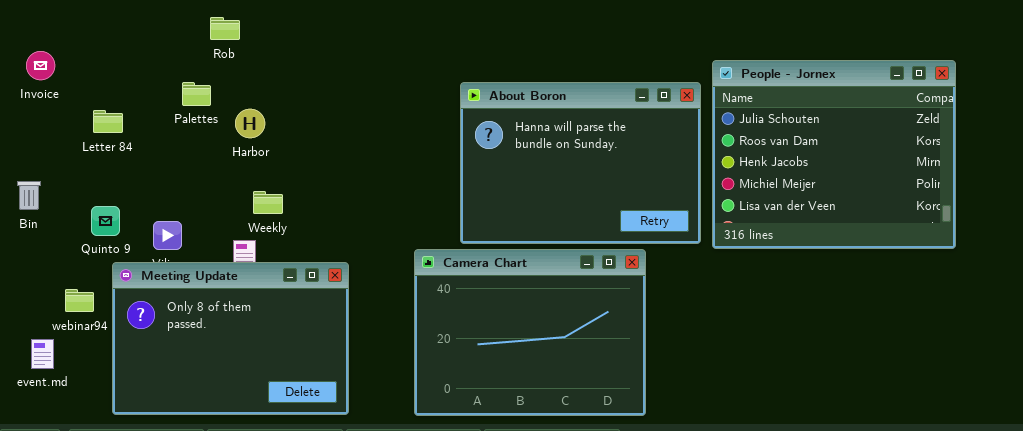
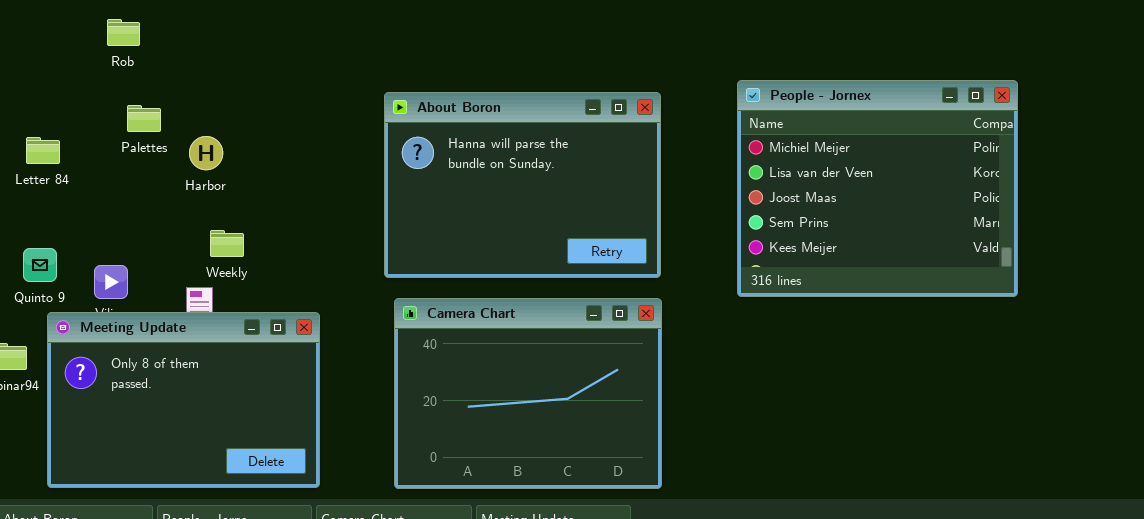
Rob: [210,17,240,40] -> [107,19,140,46], moved
People - Jornex: [712,60,956,249] -> [737,80,1018,297], scrolled down 3 rows
About Boron: [460,82,701,244] -> [384,92,661,278], moved

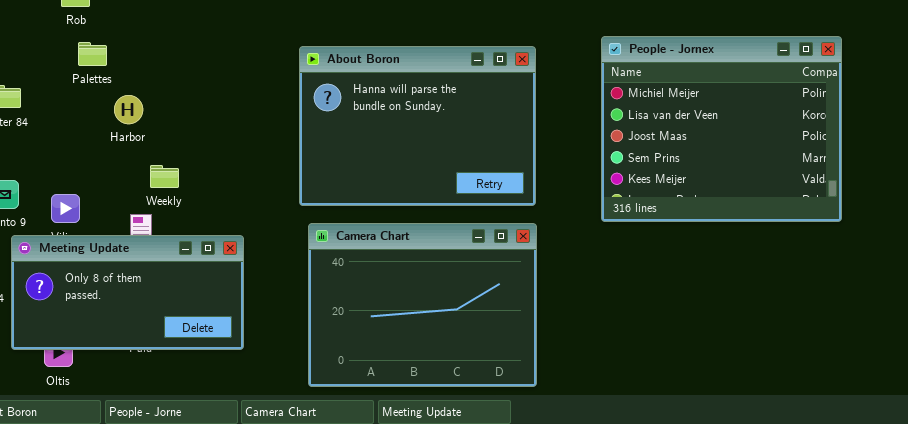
Palettes: [127,105,161,132] -> [78,42,107,66], moved
Harbor: [189,136,223,170] -> [114,95,143,124], moved
Meeting Update: [47,312,320,488] -> [11,235,244,350], resized

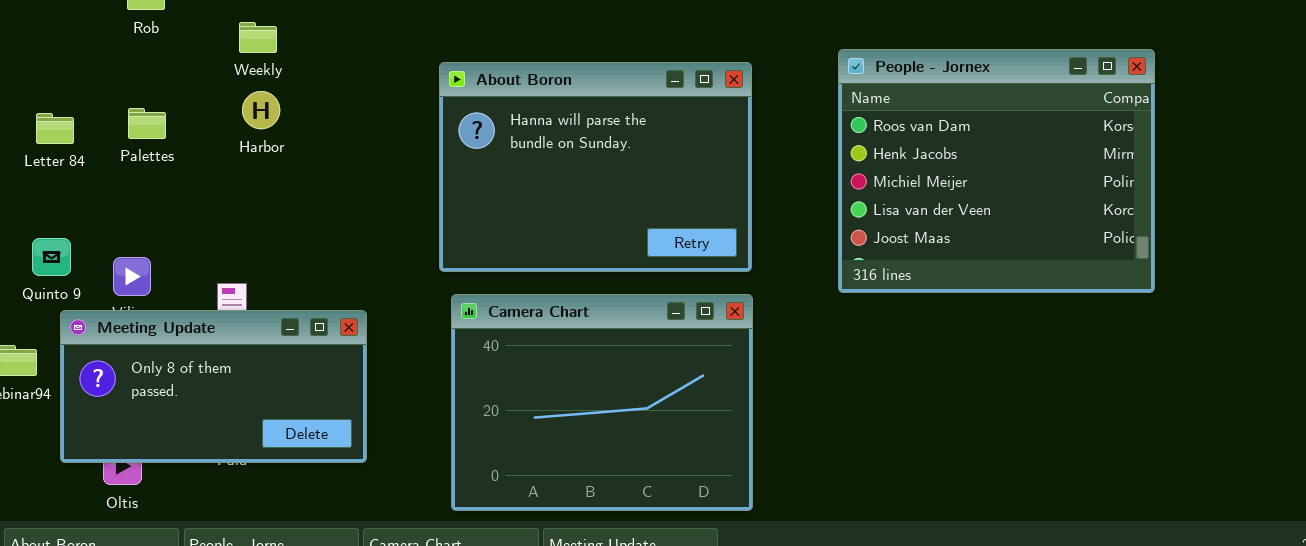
People - Jornex: [601,36,842,222] -> [838,49,1155,293], scrolled up 2 rows
Palettes: [78,42,107,66] -> [128,108,166,139], moved
Harbor: [114,95,143,124] -> [242,91,280,129], moved
Weekly: [150,165,179,188] -> [239,22,277,53], moved

